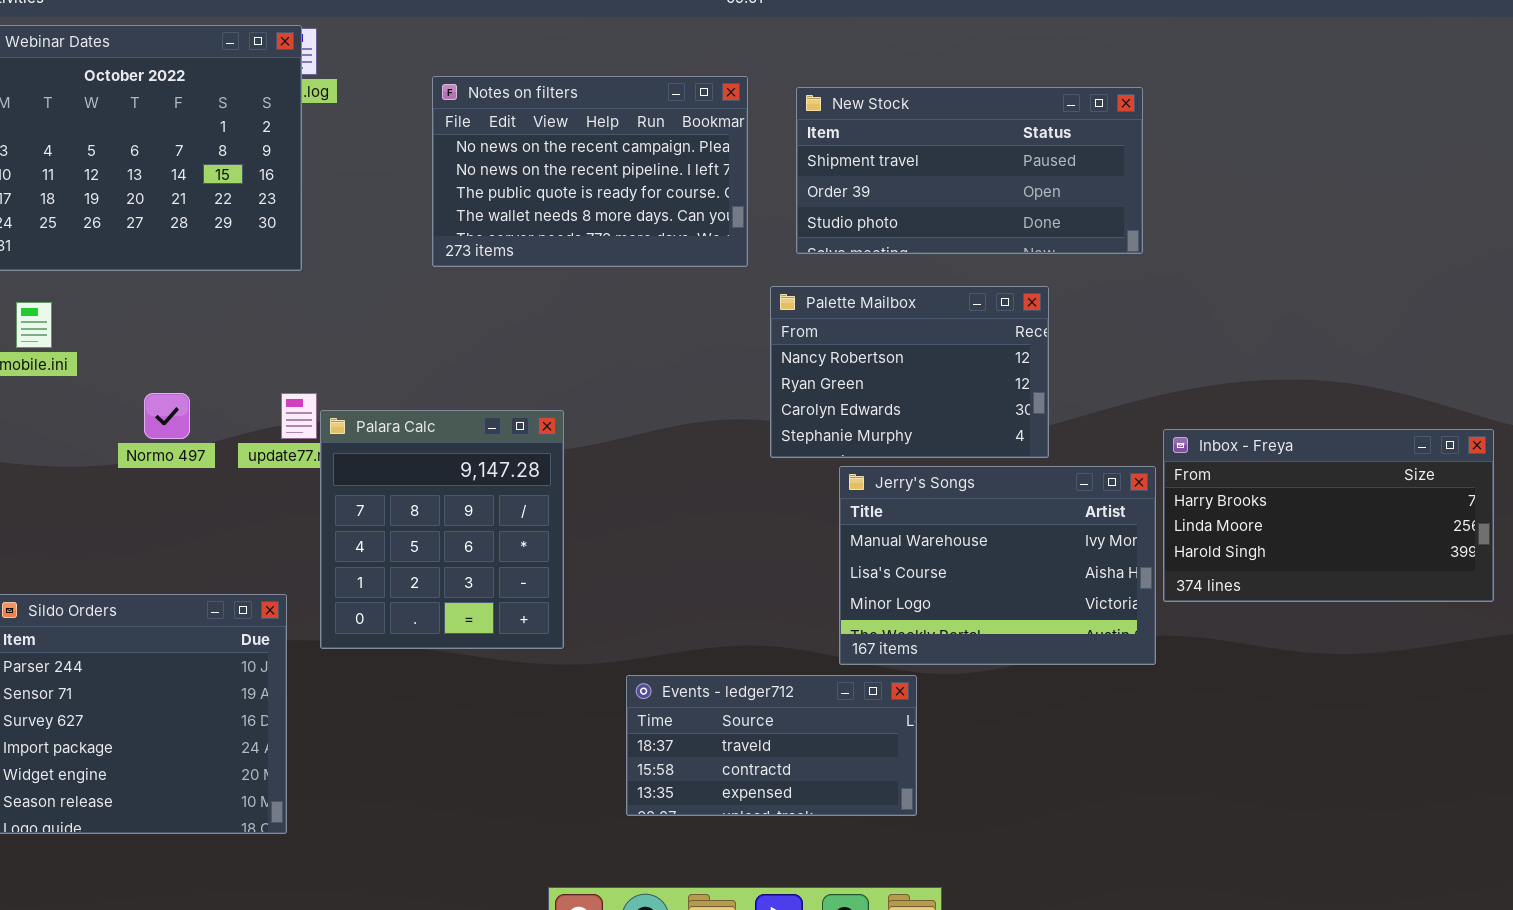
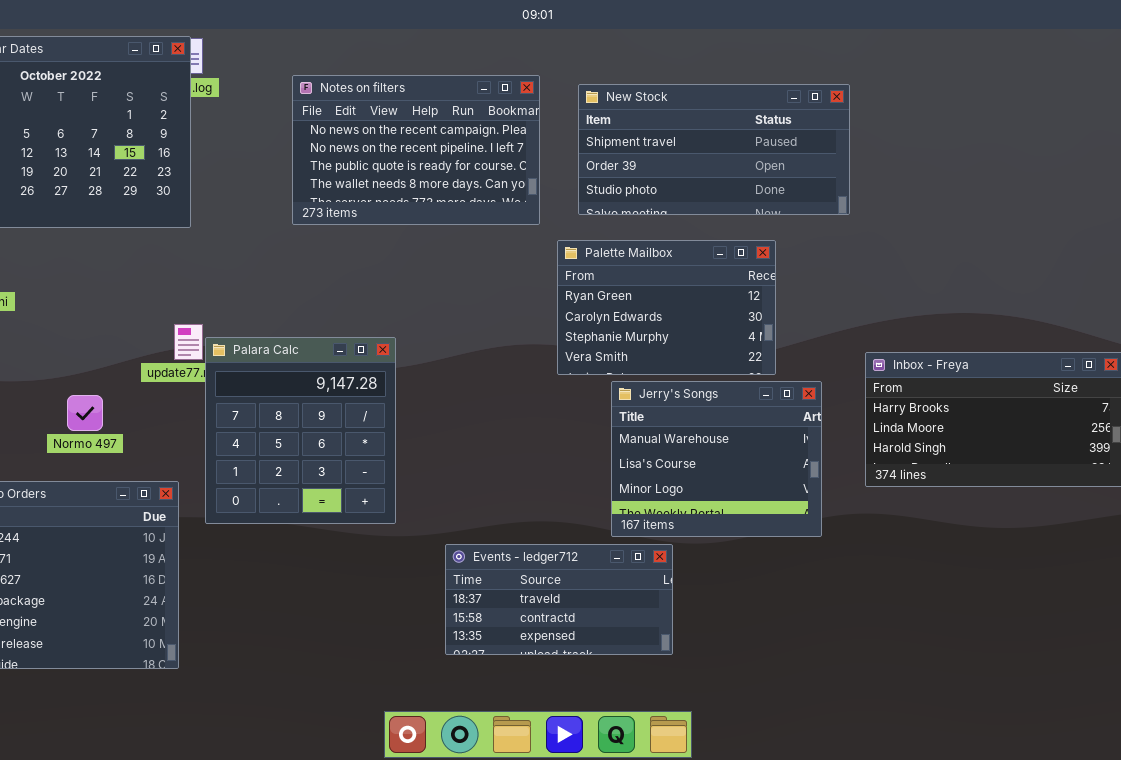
Palette Mailbox: [770,286,1049,458] -> [557,240,776,375], scrolled down 1 row
Normo 497: [144,393,190,439] -> [67,395,103,431], moved
Jerry's Songs: [839,466,1156,665] -> [611,381,822,537], resized

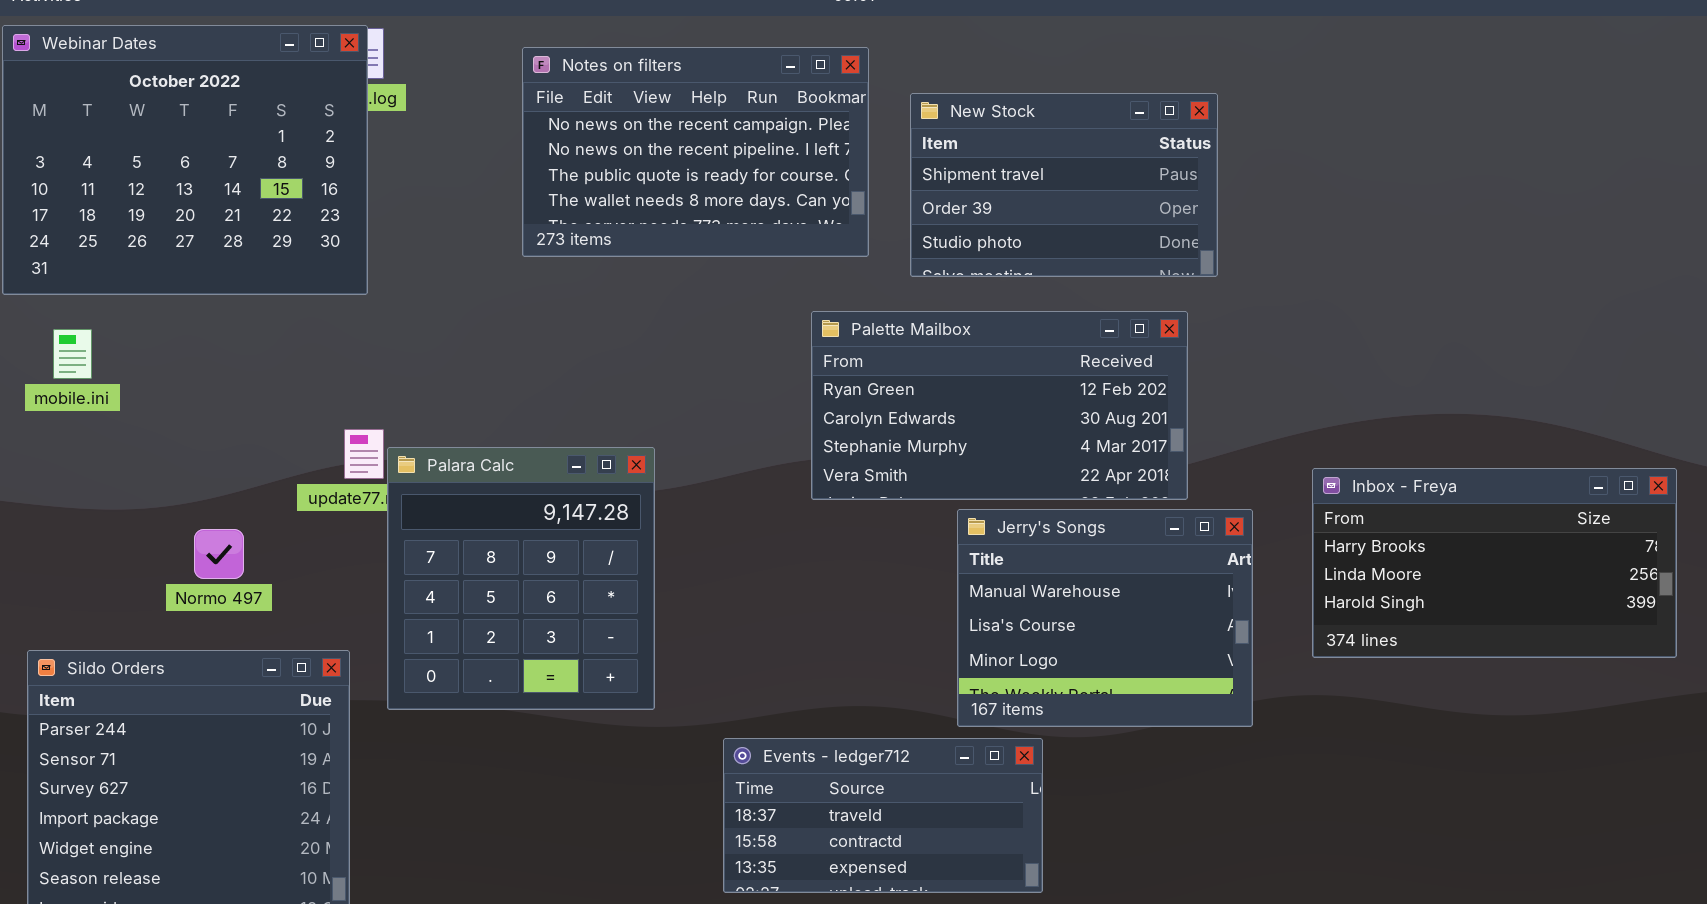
Notes on filters: [292,75,540,225] -> [522,47,869,257], moved
New Stock: [578,84,850,215] -> [910,93,1218,277], resized
Palette Mailbox: [557,240,776,375] -> [811,311,1188,500], resized

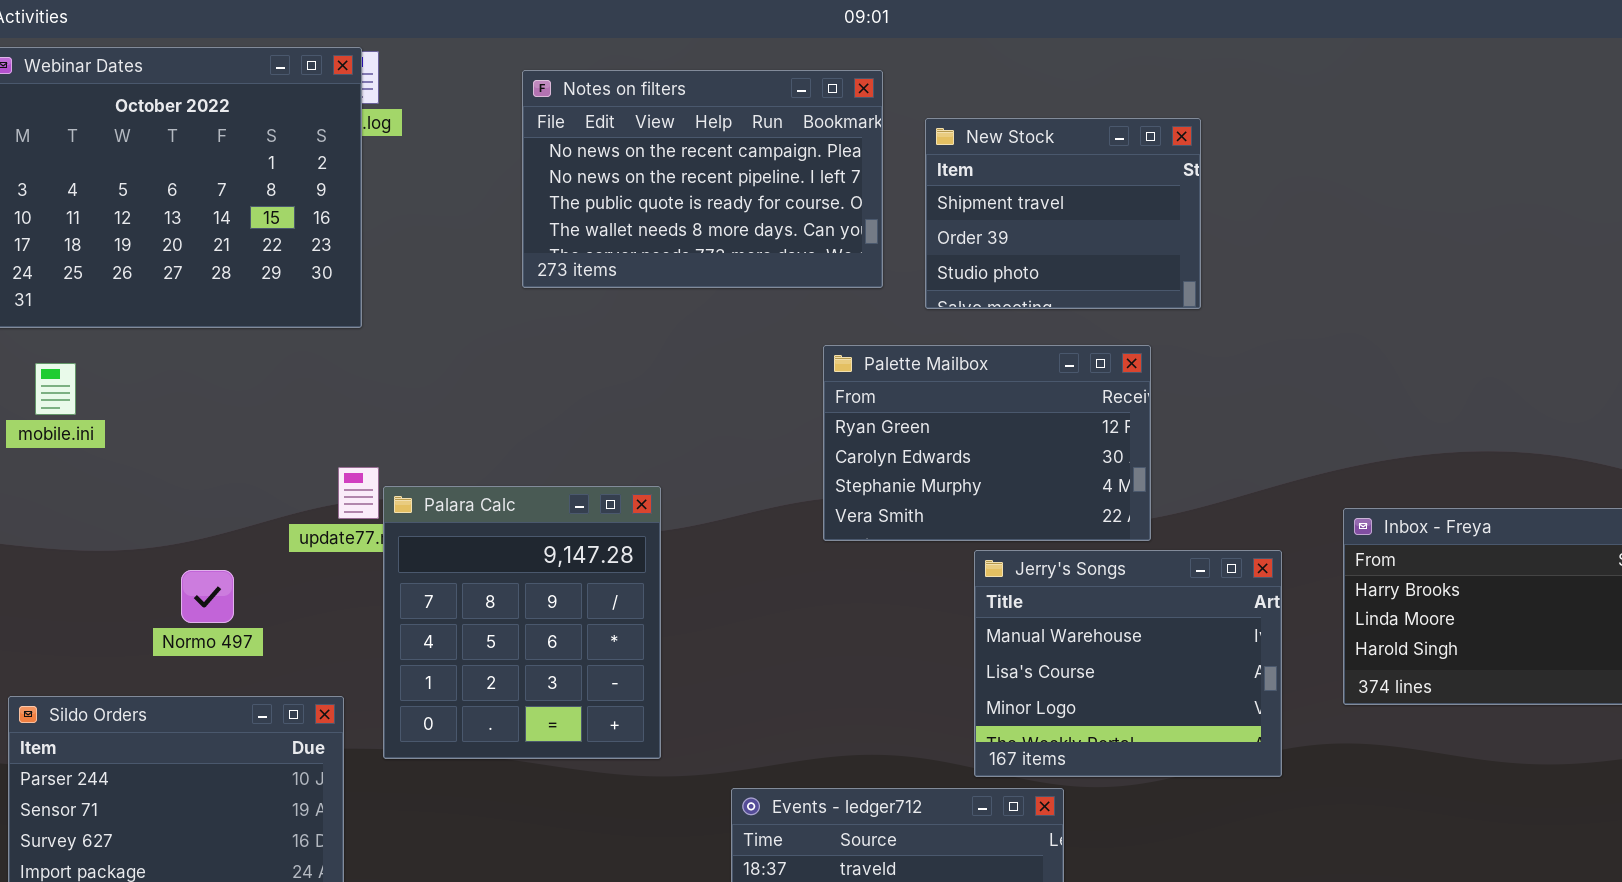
New Stock: [910,93,1218,277] -> [925,118,1201,309], resized
Palette Mailbox: [811,311,1188,500] -> [823,345,1151,541], resized

